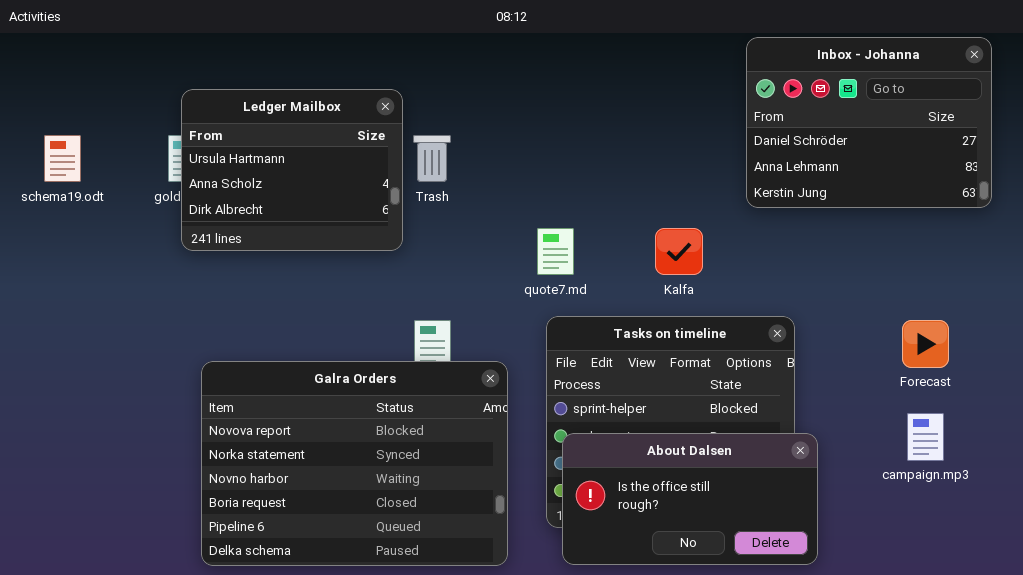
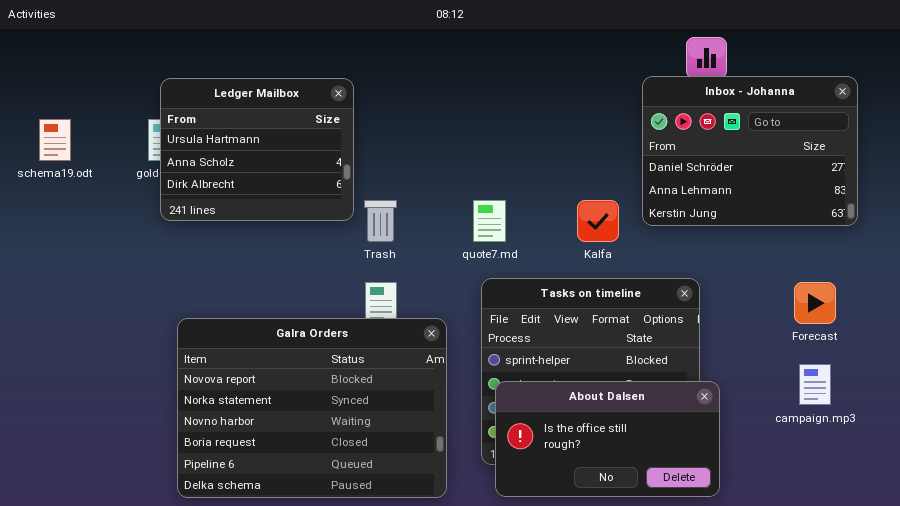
Inbox - Johanna: [746,37,992,208] -> [642,76,858,226], moved
Trash: [413,135,451,182] -> [364,200,397,242], moved

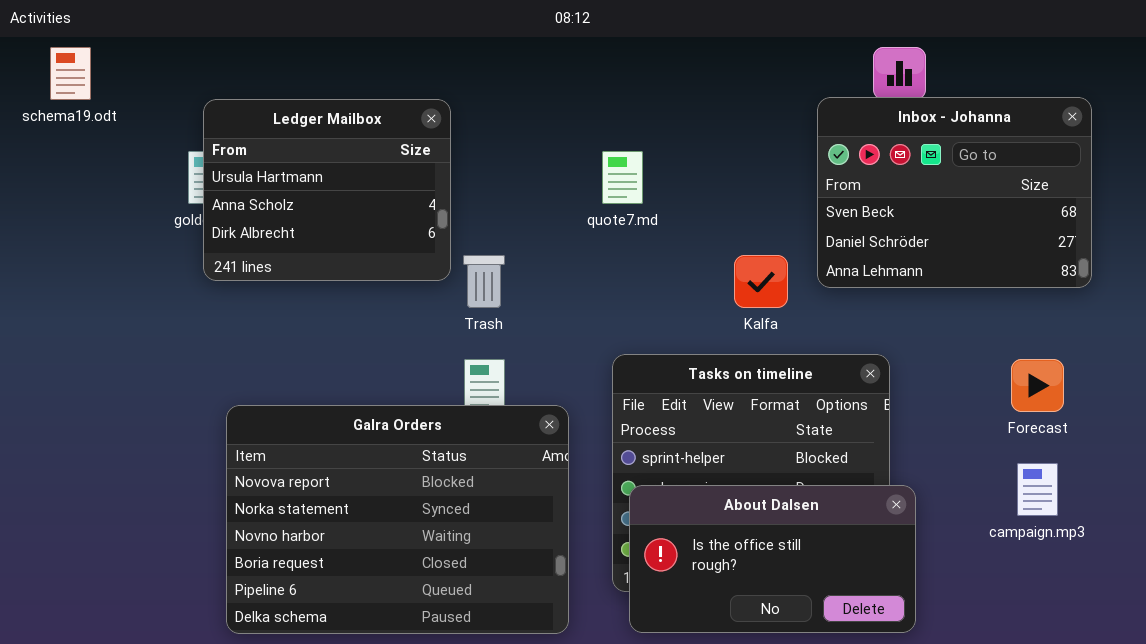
Inbox - Johanna: [642,76,858,226] -> [817,97,1092,288], scrolled up 1 row
schema19.odt: [39,119,71,161] -> [50,47,91,100], moved
quote7.md: [473,200,506,242] -> [602,151,643,204], moved

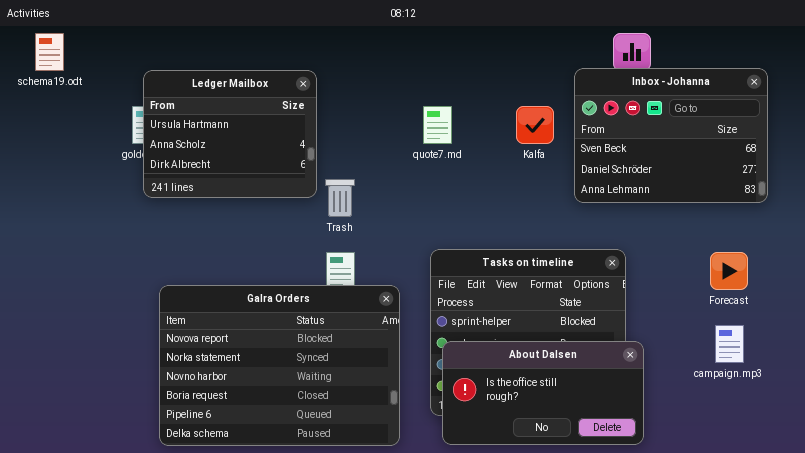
Kalfa: [734,255,788,308] -> [516,106,554,144], moved

